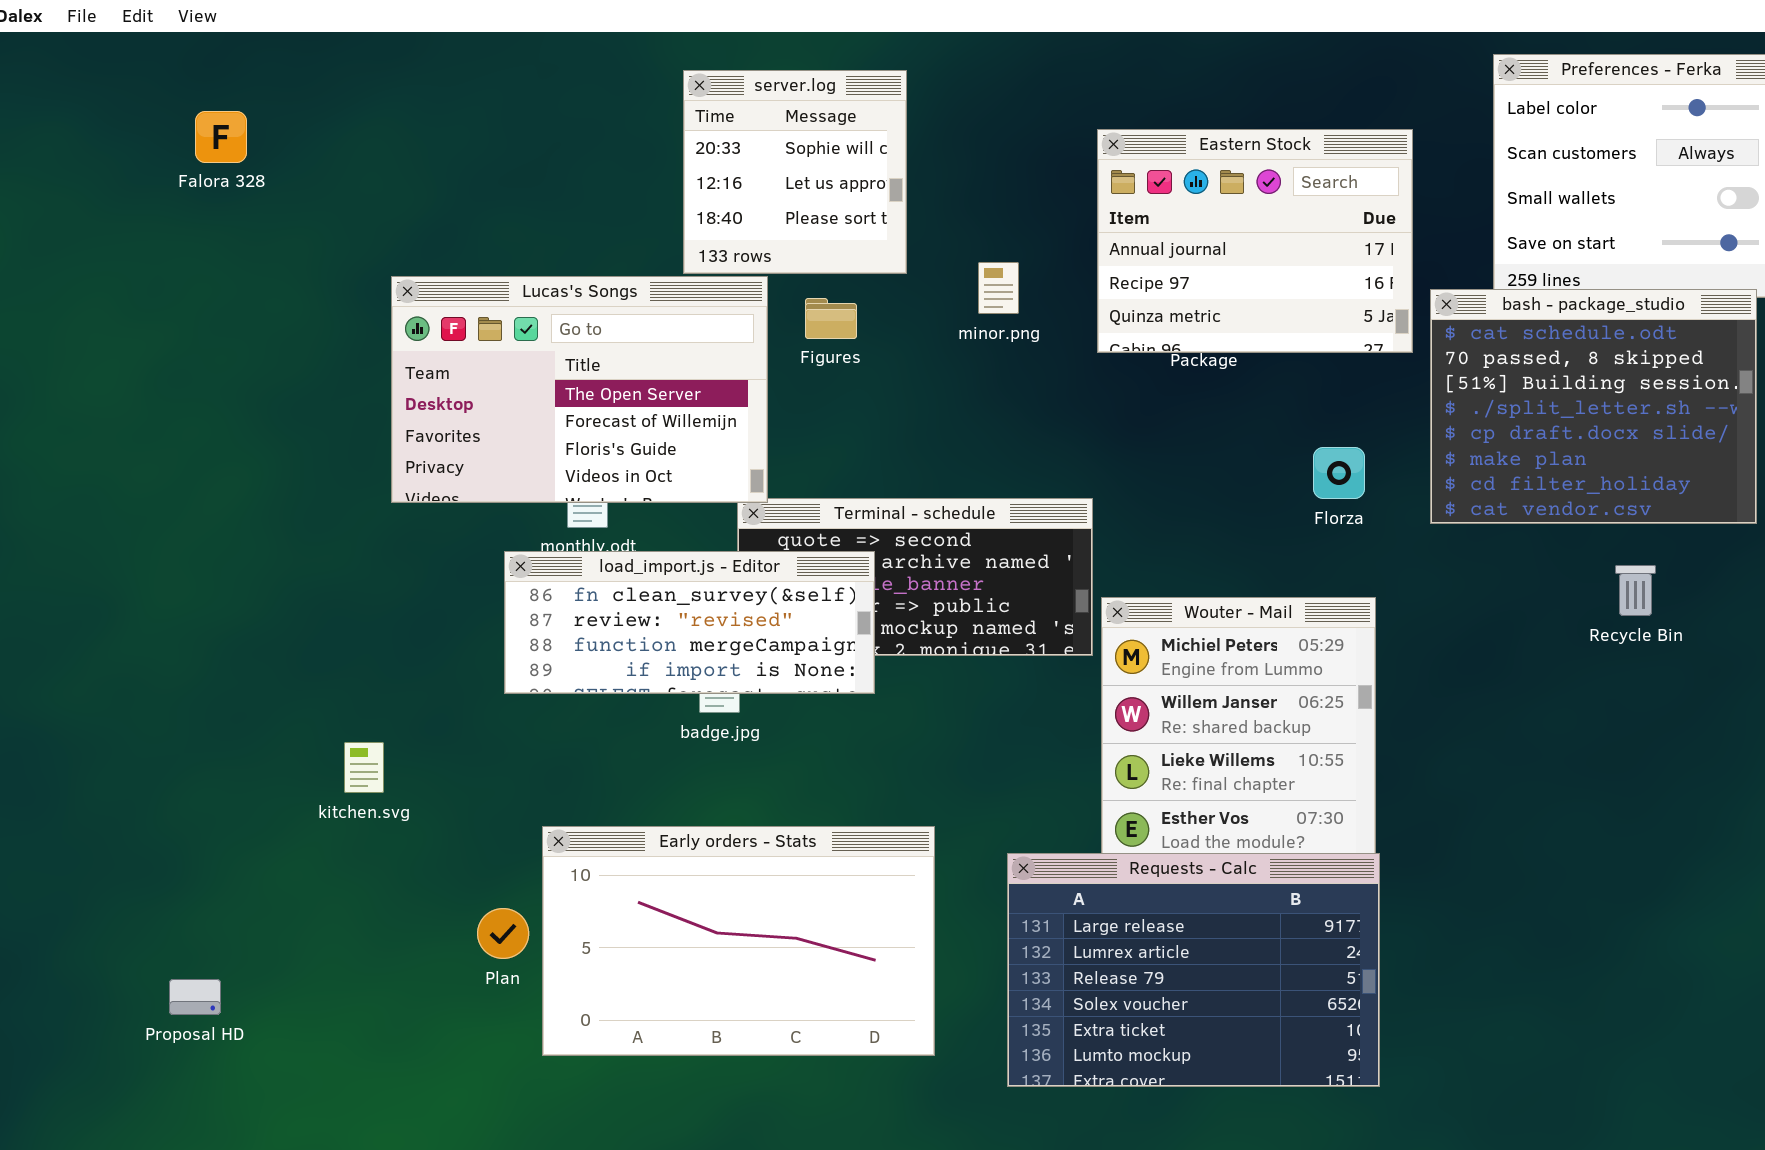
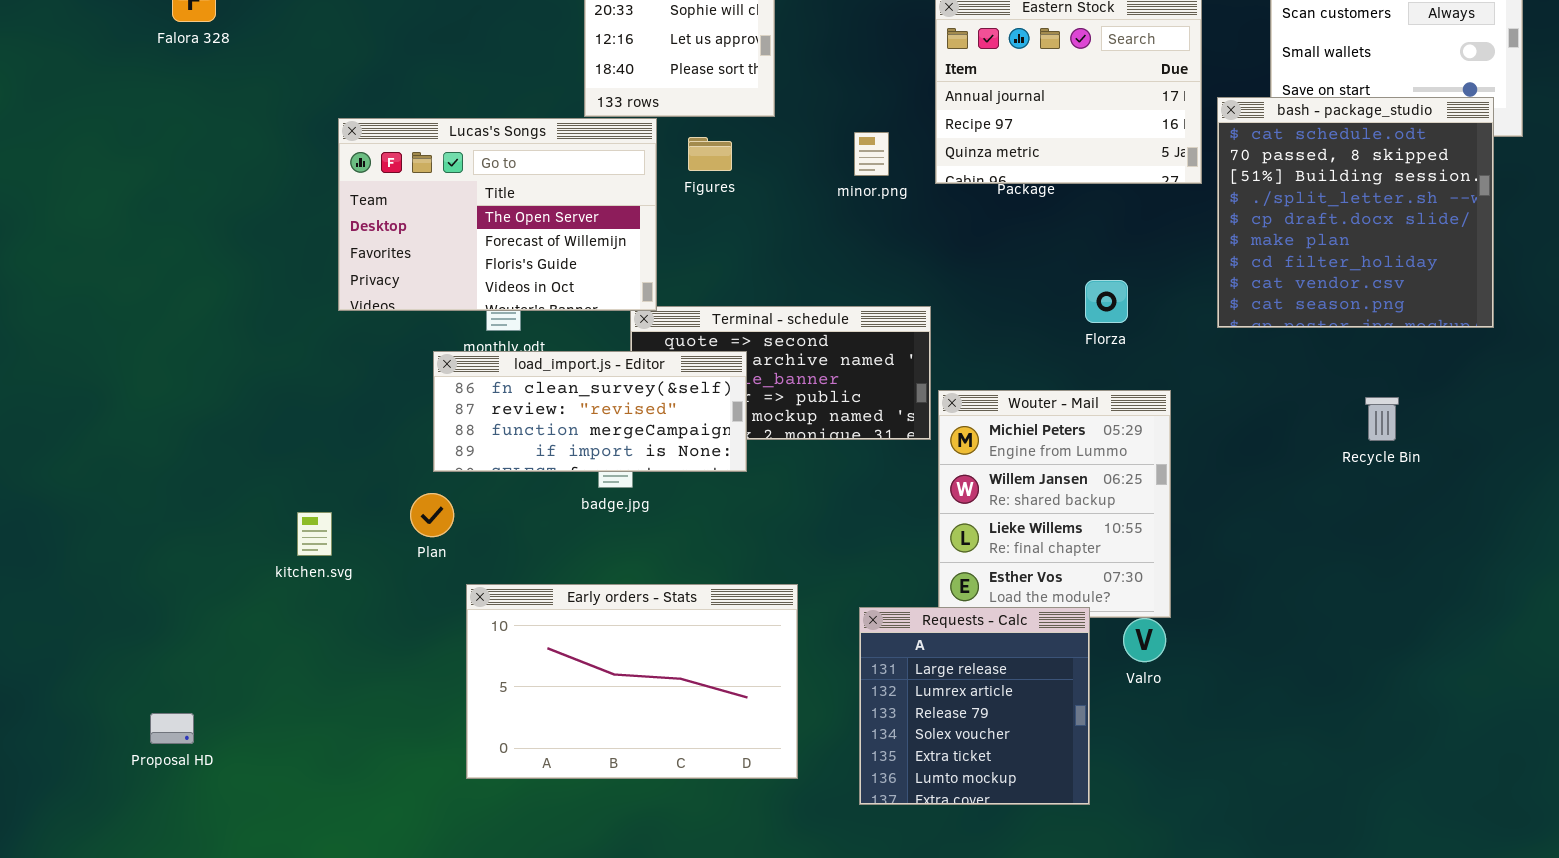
minor.png: [978,262,1019,314] -> [854,132,889,176], moved
bash - package_studio: [1430,289,1757,524] -> [1217,97,1494,328], resized
Florza: [1313,447,1365,499] -> [1085,280,1128,323], moved
Recycle Bin: [1615,565,1656,616] -> [1365,397,1399,441], moved
Requests - Calc: [1007,853,1380,1087] -> [859,607,1090,805], resized
Plan: [477,908,529,959] -> [410,493,454,537], moved

